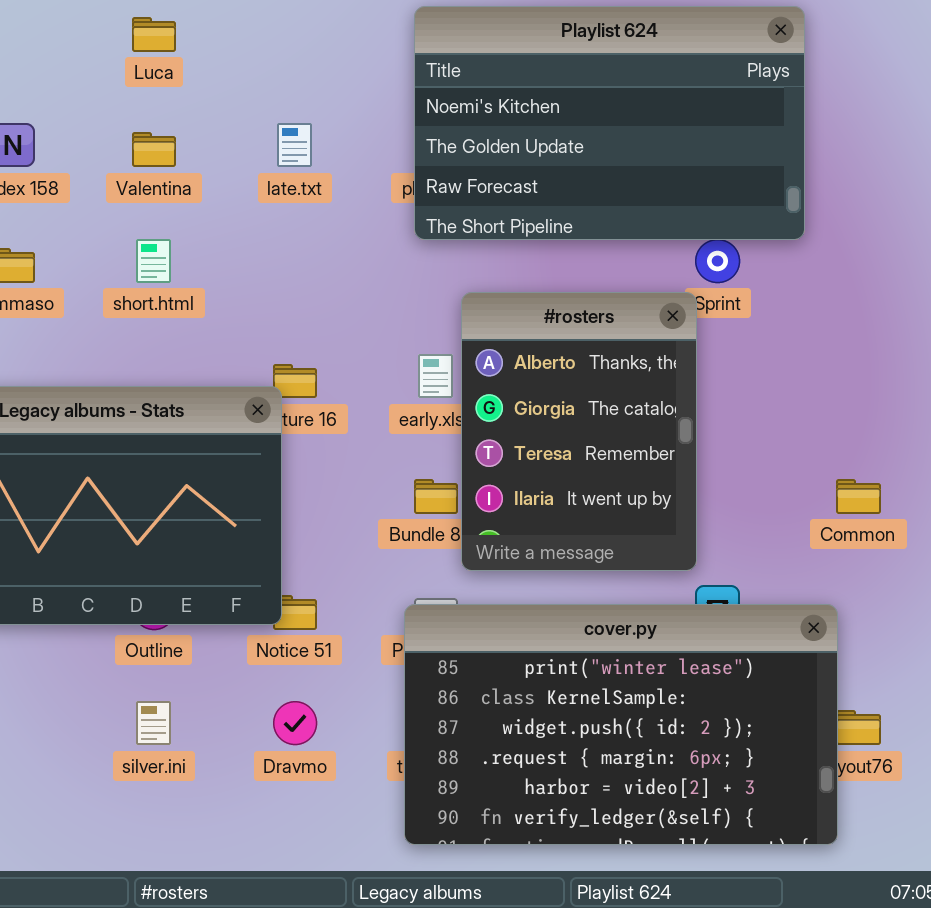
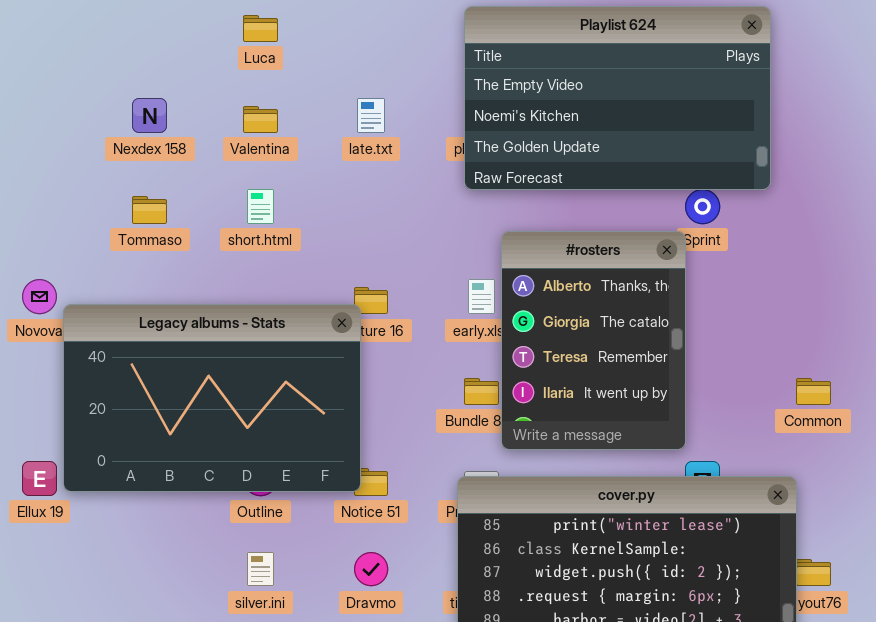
Playlist 624: [414,6,805,240] -> [464,6,771,190], scrolled up 1 row

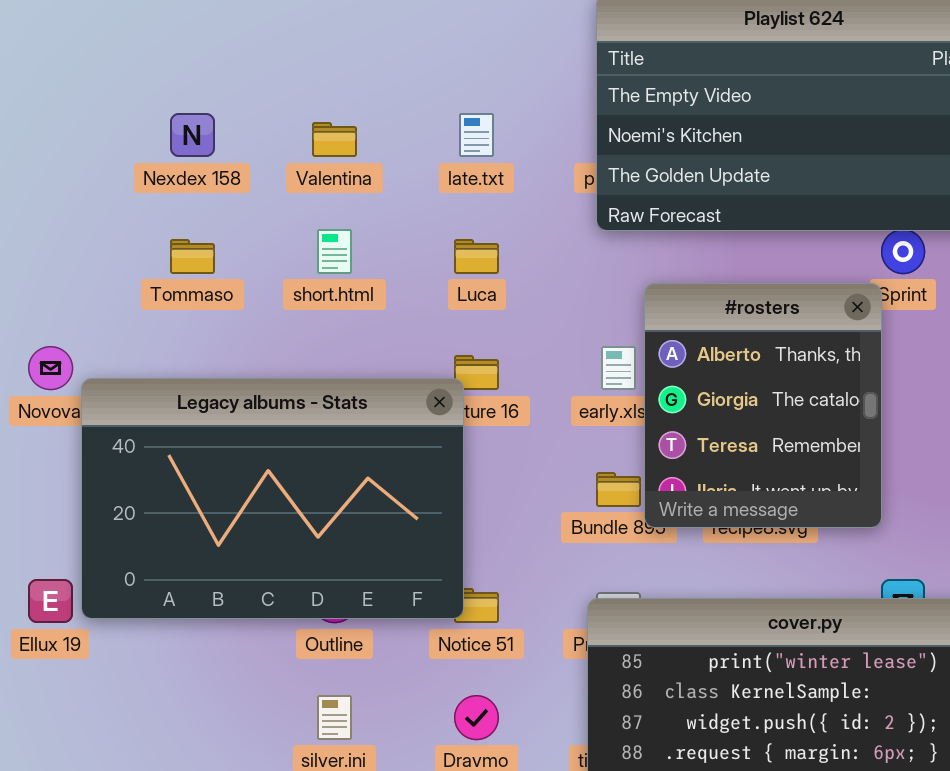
Luca: [243,15,278,42] -> [454,239,499,274], moved
#rosters: [501,231,686,450] -> [644,283,882,528], resized

